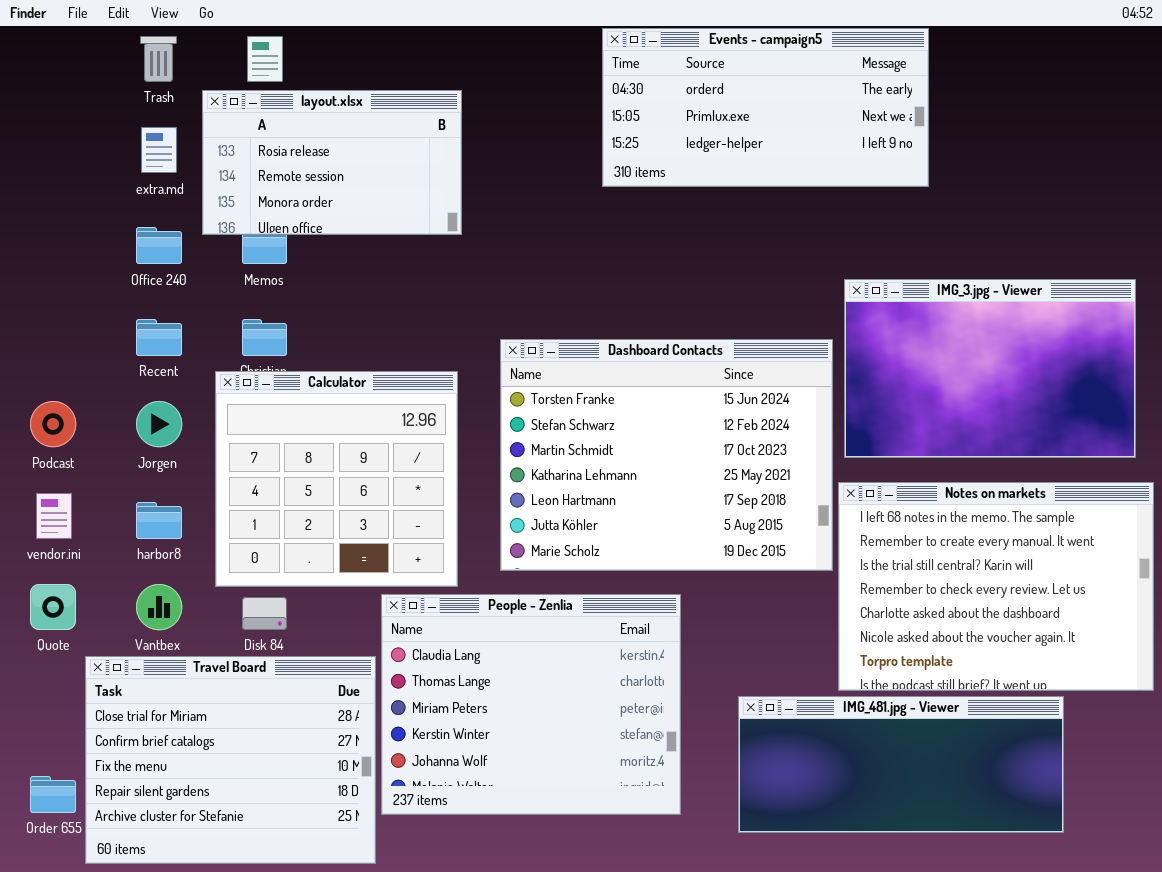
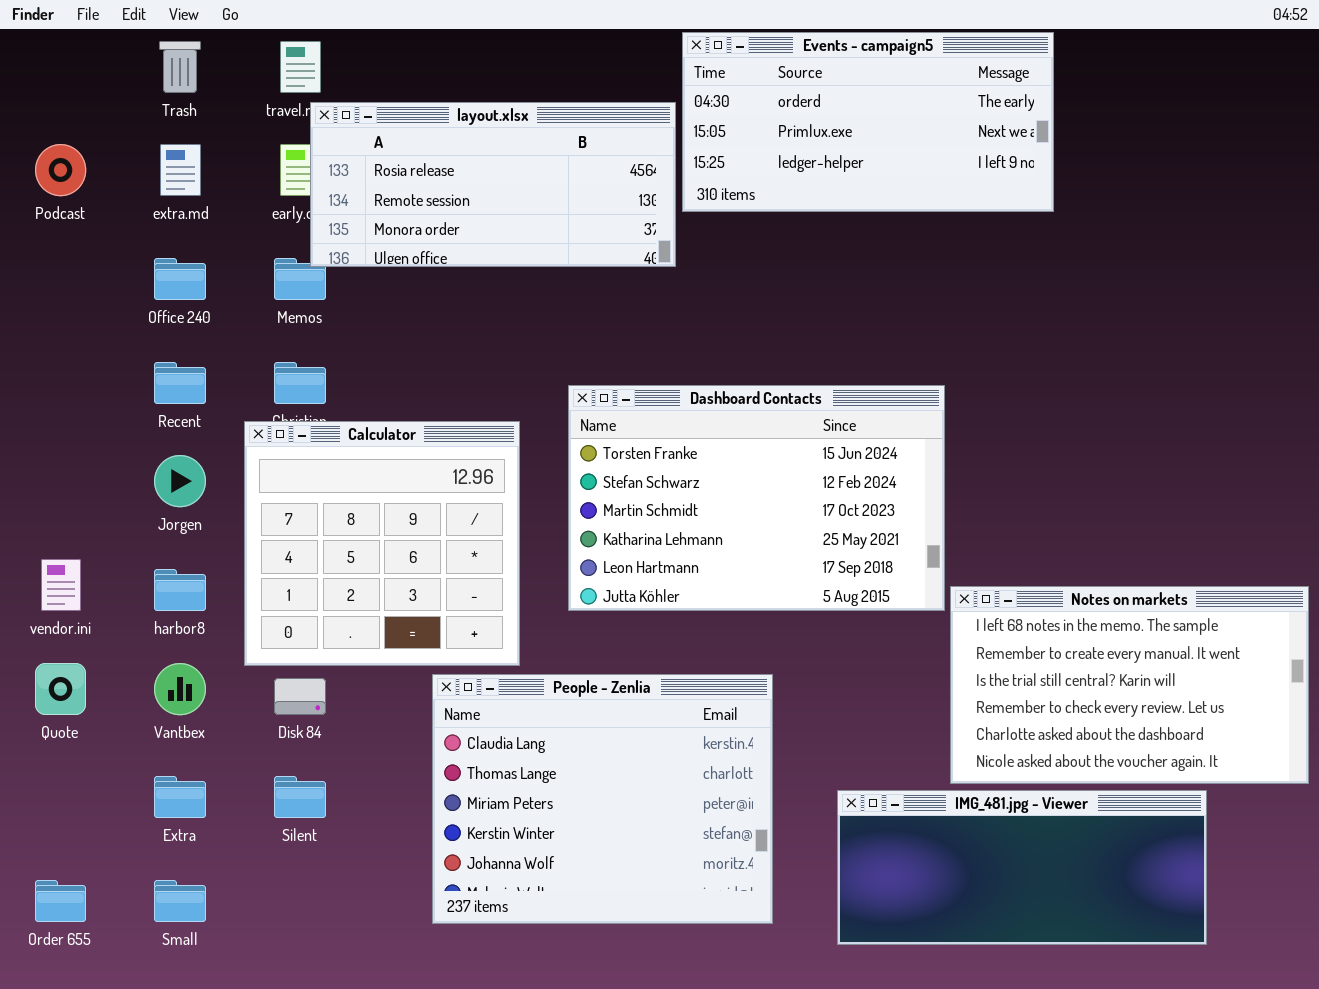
layout.xlsx: [202,90,462,235] -> [310,102,676,267], moved, resized
IMG_3.jpg - Viewer: [844,279,1136,458] -> none, closed
Dashboard Contacts: [500,339,833,571] -> [568,385,945,611], resized
Podcast: [30,401,76,447] -> [35,144,86,196], moved
Notes on markets: [838,482,1154,691] -> [950,586,1309,784], resized
Travel Board: [85,656,376,864] -> none, closed

